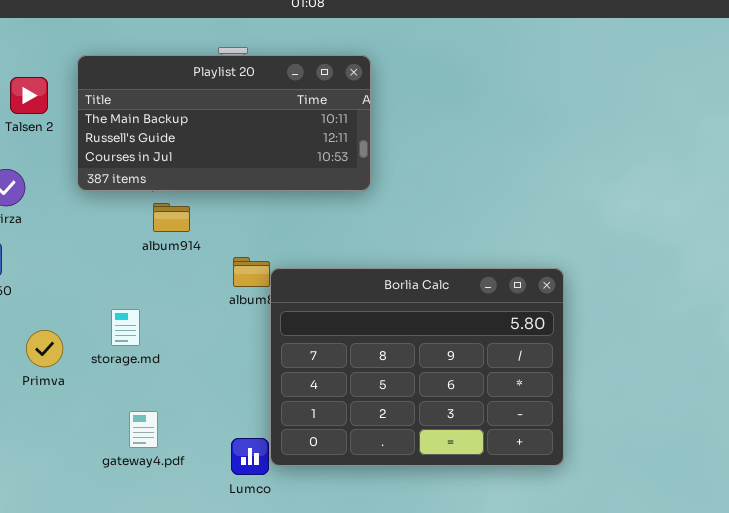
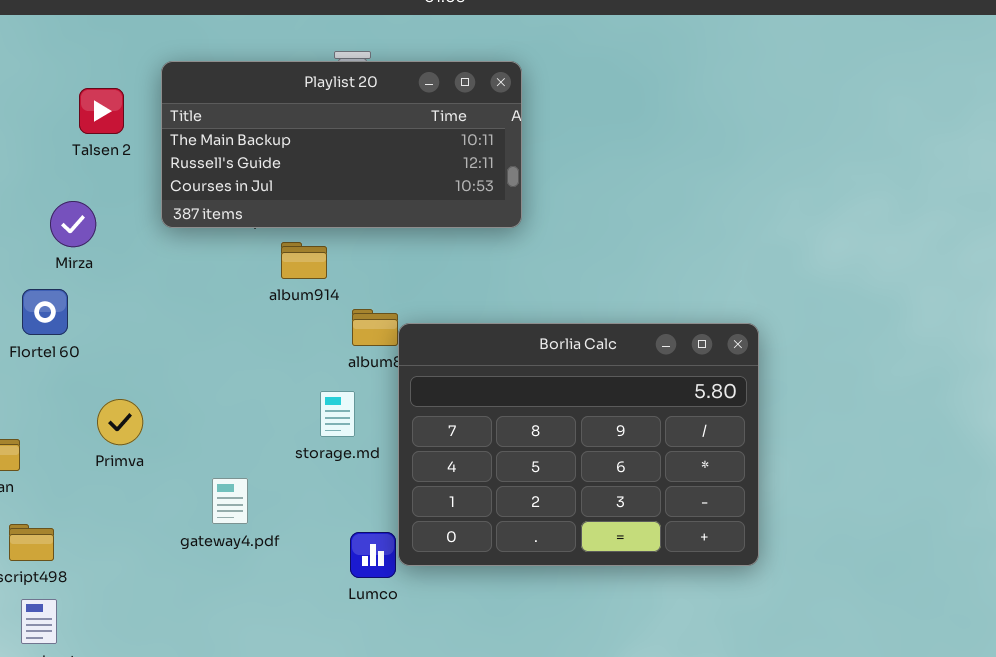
album914: [153,203,190,232] -> [281,242,327,279], moved
storage.md: [111,309,140,346] -> [320,391,355,437], moved
gateway4.pdf: [129,411,158,448] -> [212,478,248,524], moved

